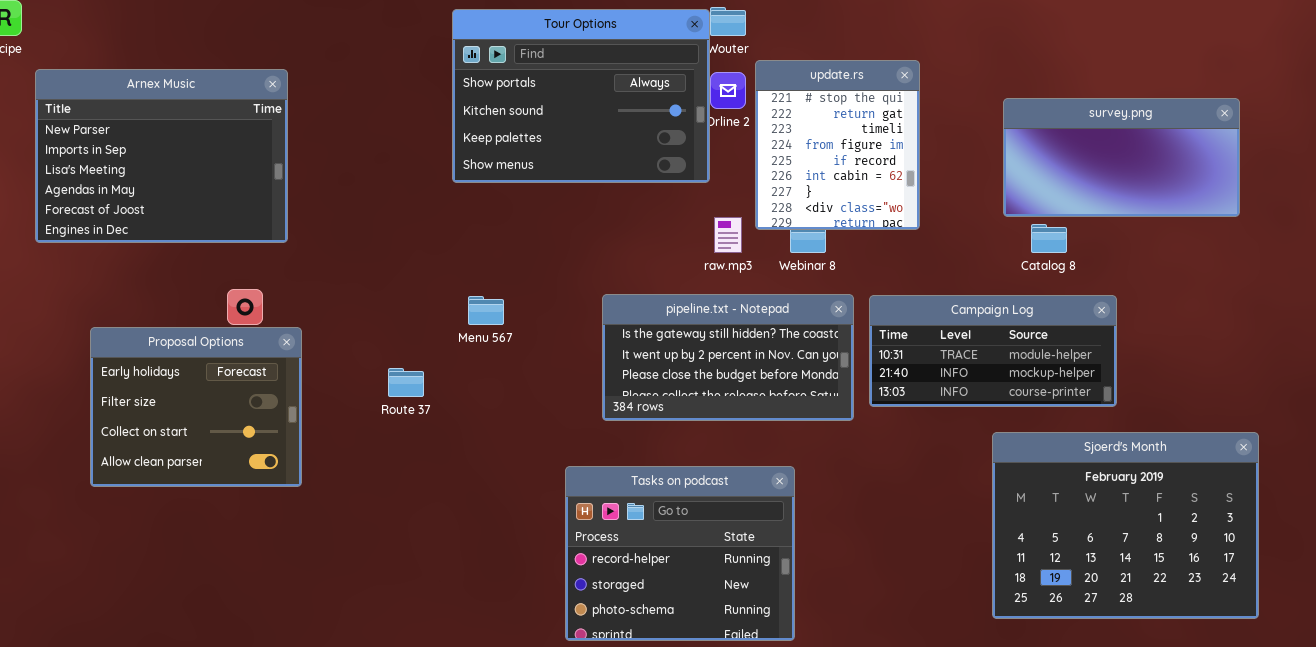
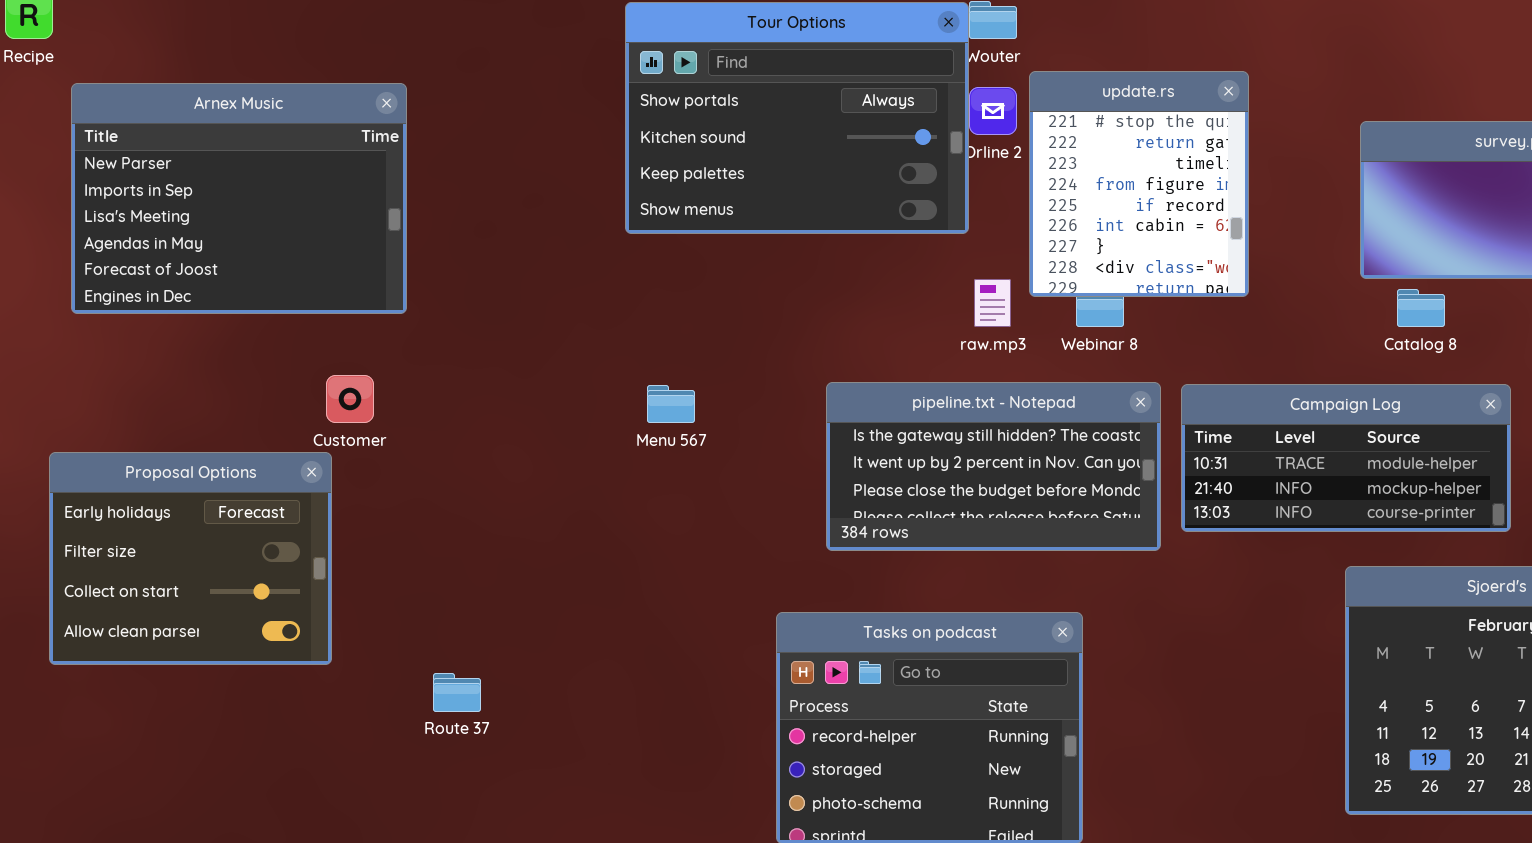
Proposal Options: [90,327,302,487] -> [49,452,332,665], moved
Route 37: [388,368,424,397] -> [433,673,481,712], moved

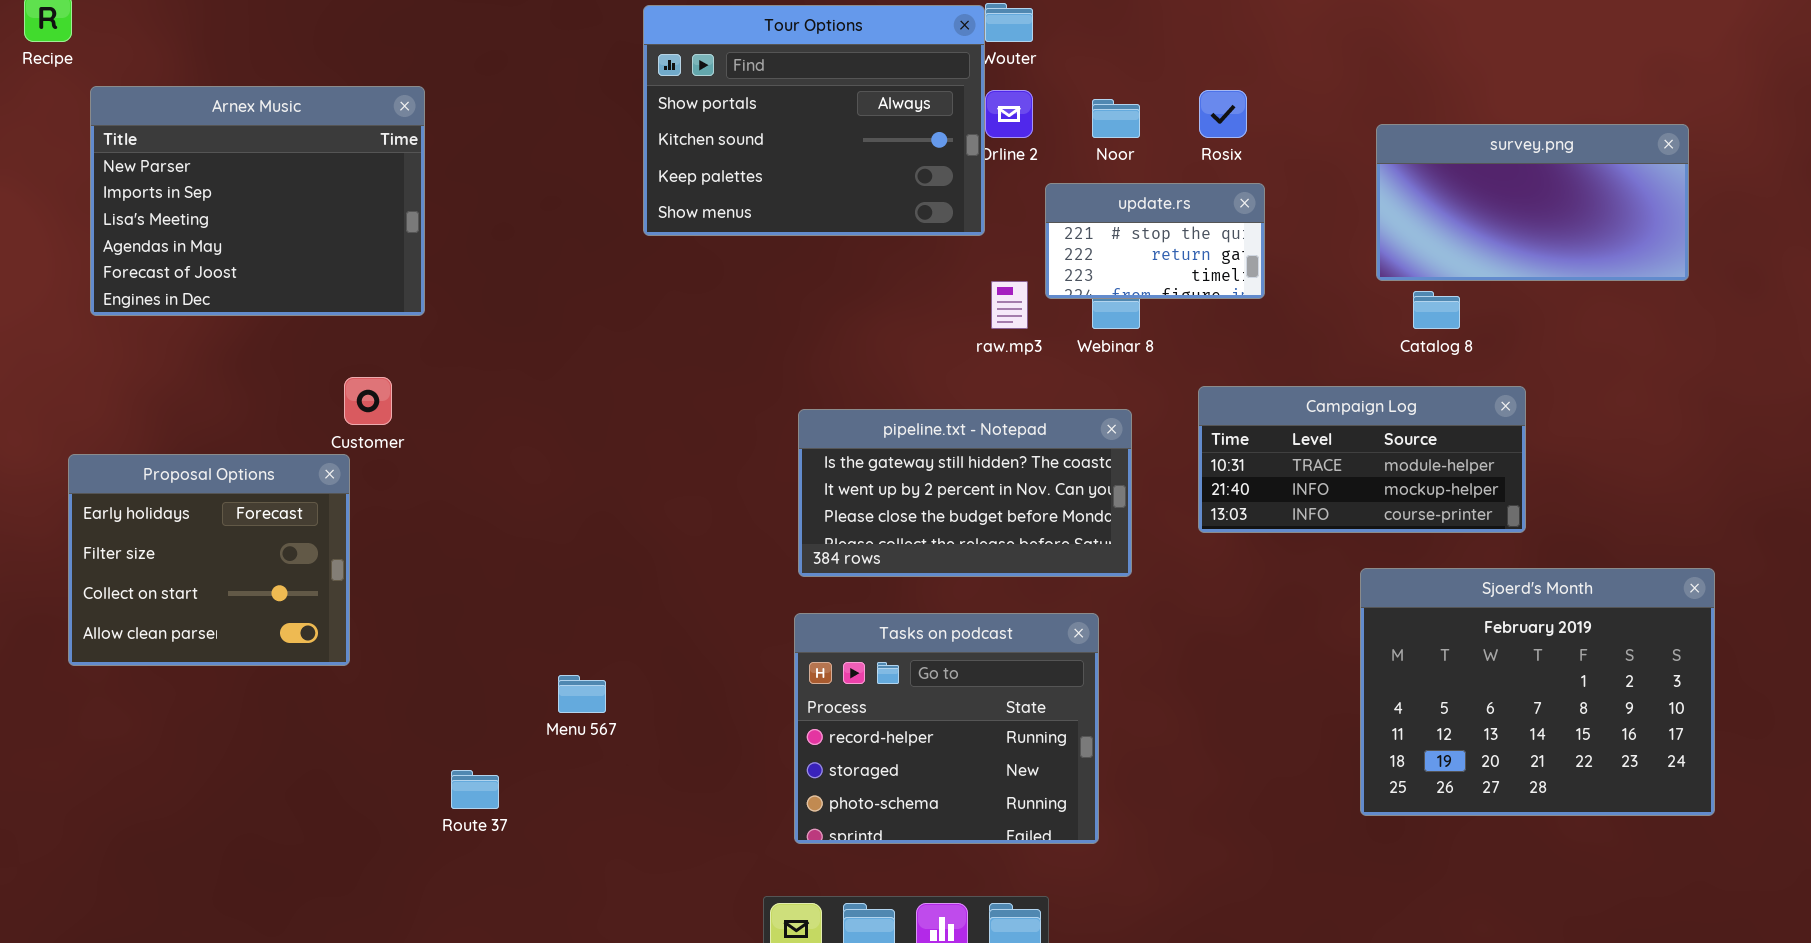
update.rs: [1029,71,1249,297] -> [1045,183,1265,299], resized
pipeline.txt - Notepad: [826,382,1161,551] -> [798,409,1132,577], moved
Menu 567: [647,385,695,423] -> [558,675,606,713], moved
Route 37: [433,673,481,712] -> [451,770,499,809], moved

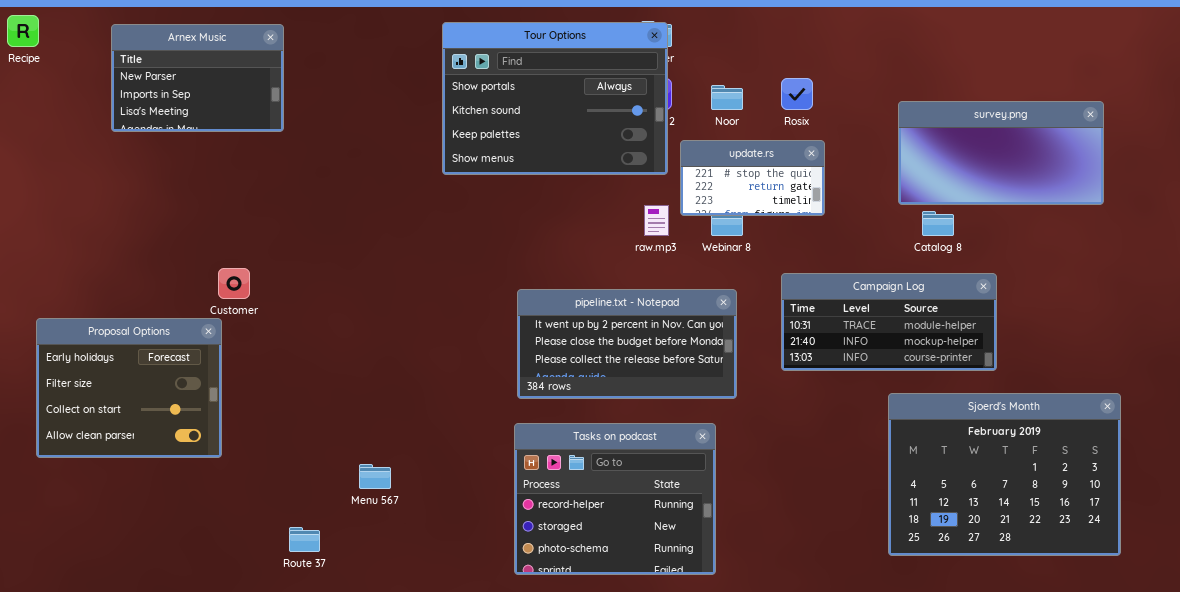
Tour Options: [643,5,985,236] -> [442,22,668,175], moved
Arnex Music: [90,86,425,316] -> [111,24,284,132], moved, resized
pipeline.txt - Notepad: [798,409,1132,577] -> [517,289,737,399], scrolled down 1 row

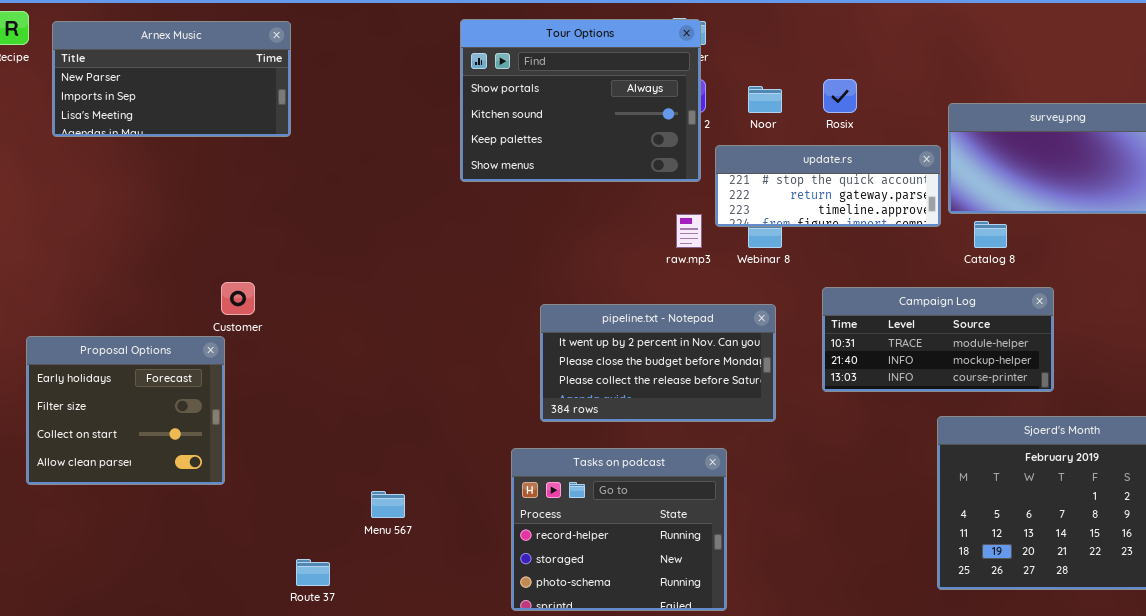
Arnex Music: [111,24,284,132] -> [52,21,291,137], resized
update.rs: [680,140,825,216] -> [715,145,941,227], resized
Tasks on podcast: [514,423,716,575] -> [511,448,727,611], moved

